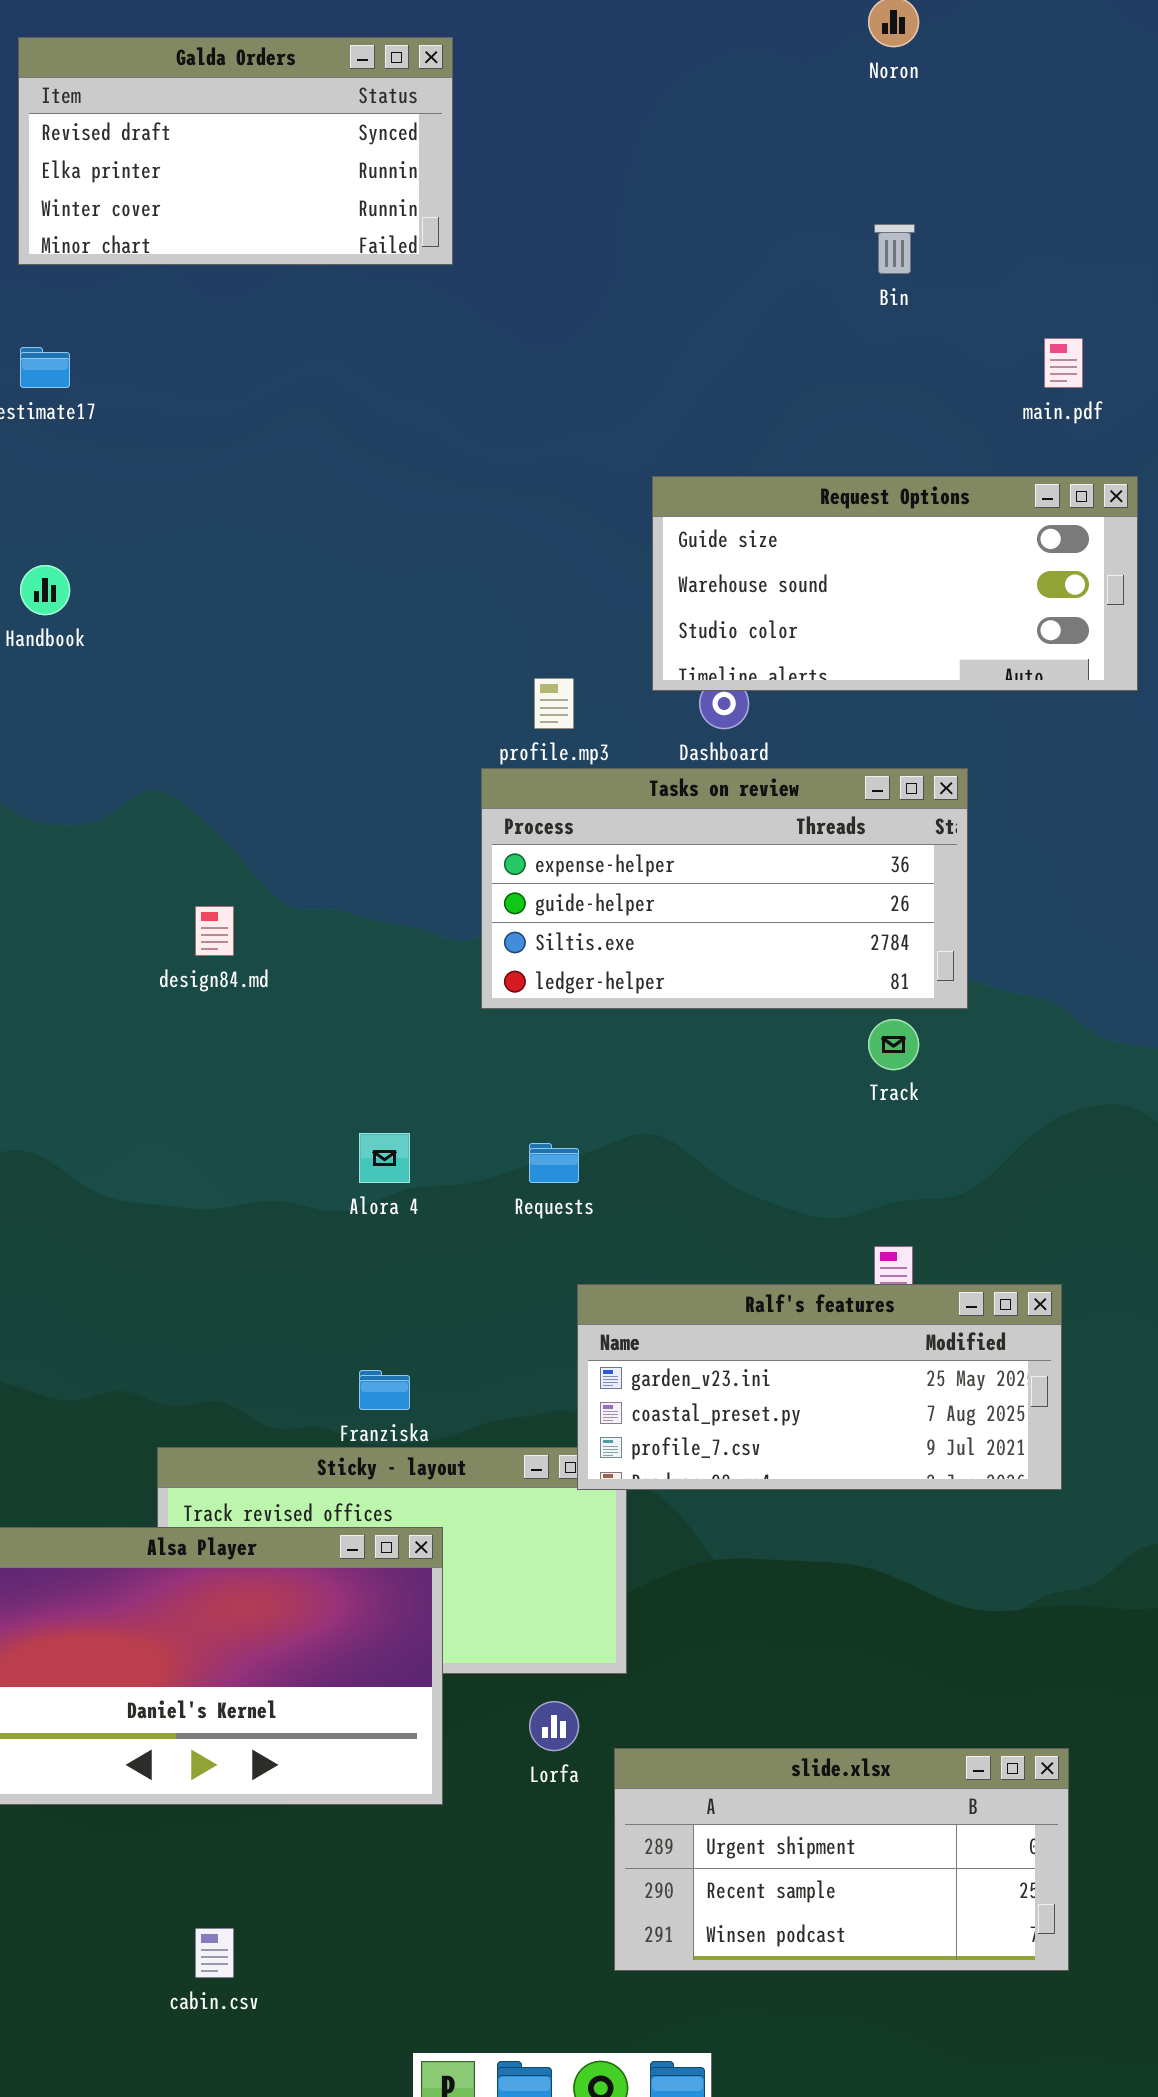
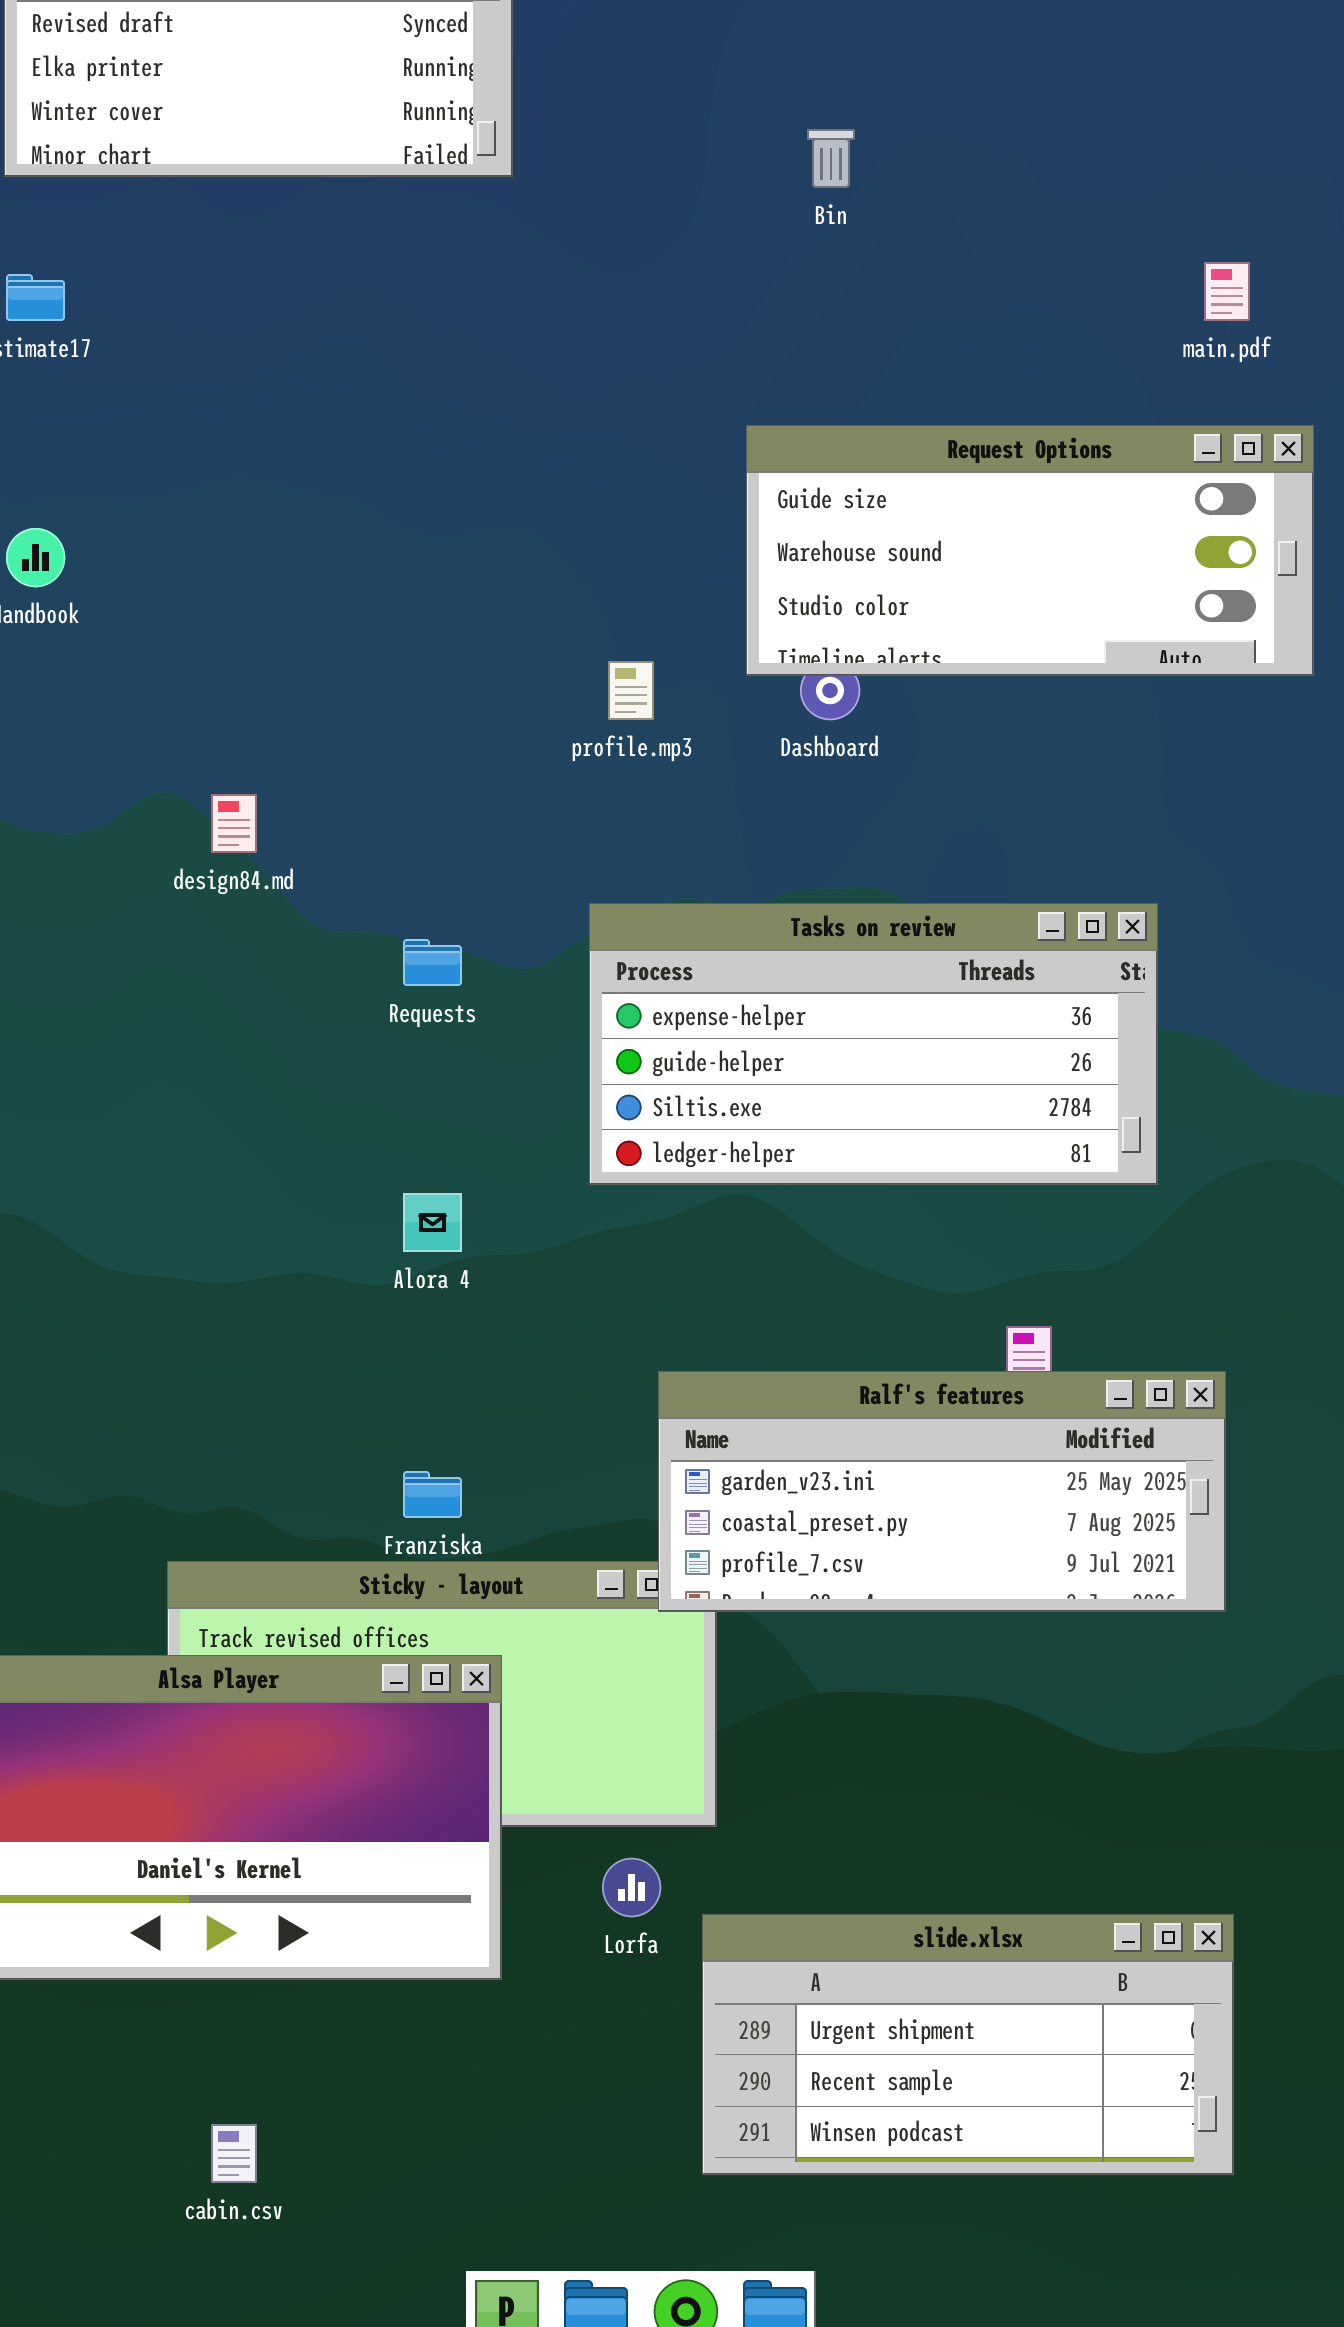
Bin: [874,224,915,274] -> [807,129,855,188], moved
Tasks on review: [481,768,968,1009] -> [589,903,1158,1185], moved
design84.md: [195,906,234,956] -> [211,794,257,853], moved
Requests: [529,1143,579,1183] -> [403,939,462,986], moved

